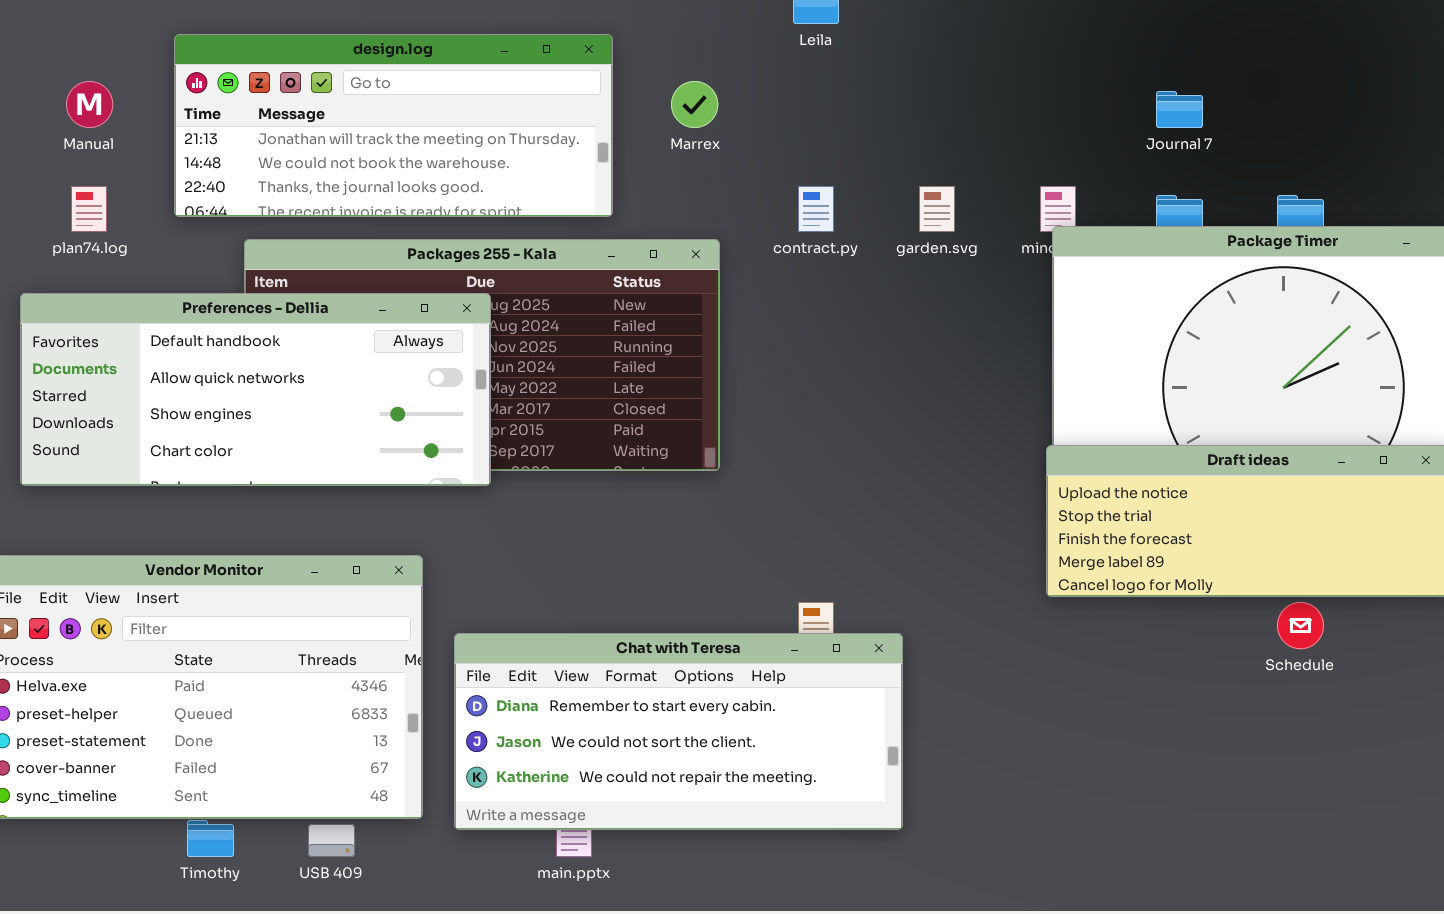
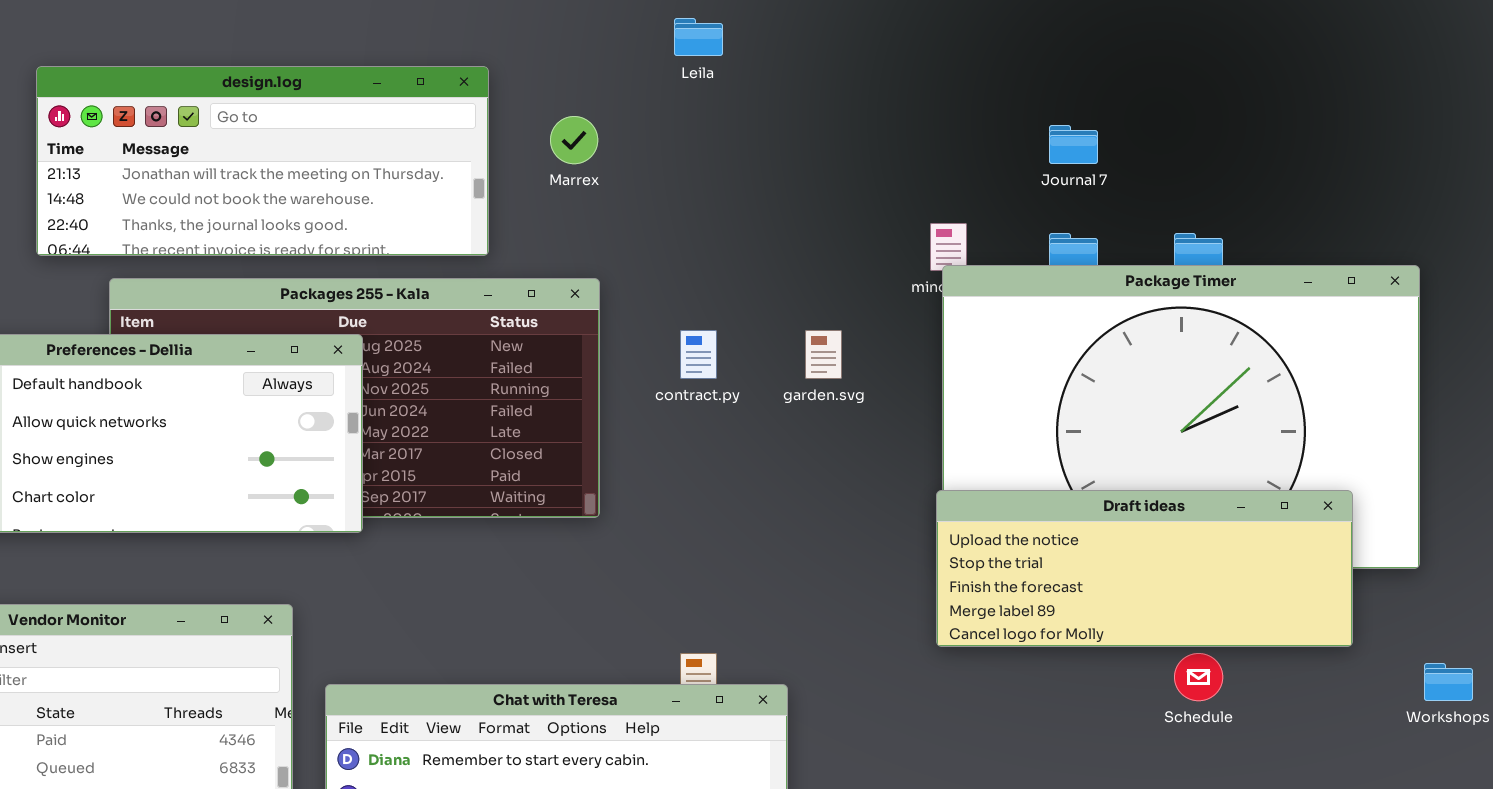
contract.py: [798,186,834,232] -> [680,330,717,379], moved
garden.svg: [919,186,955,232] -> [805,330,842,379], moved

